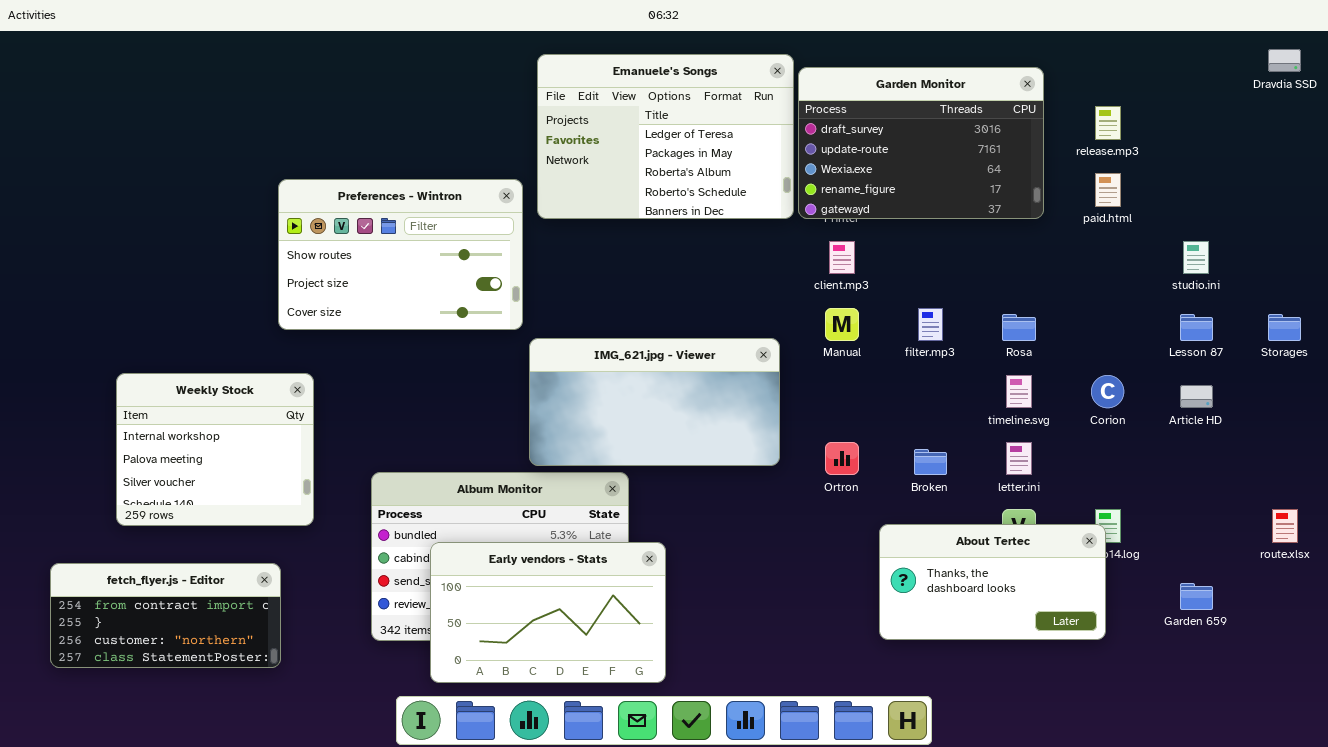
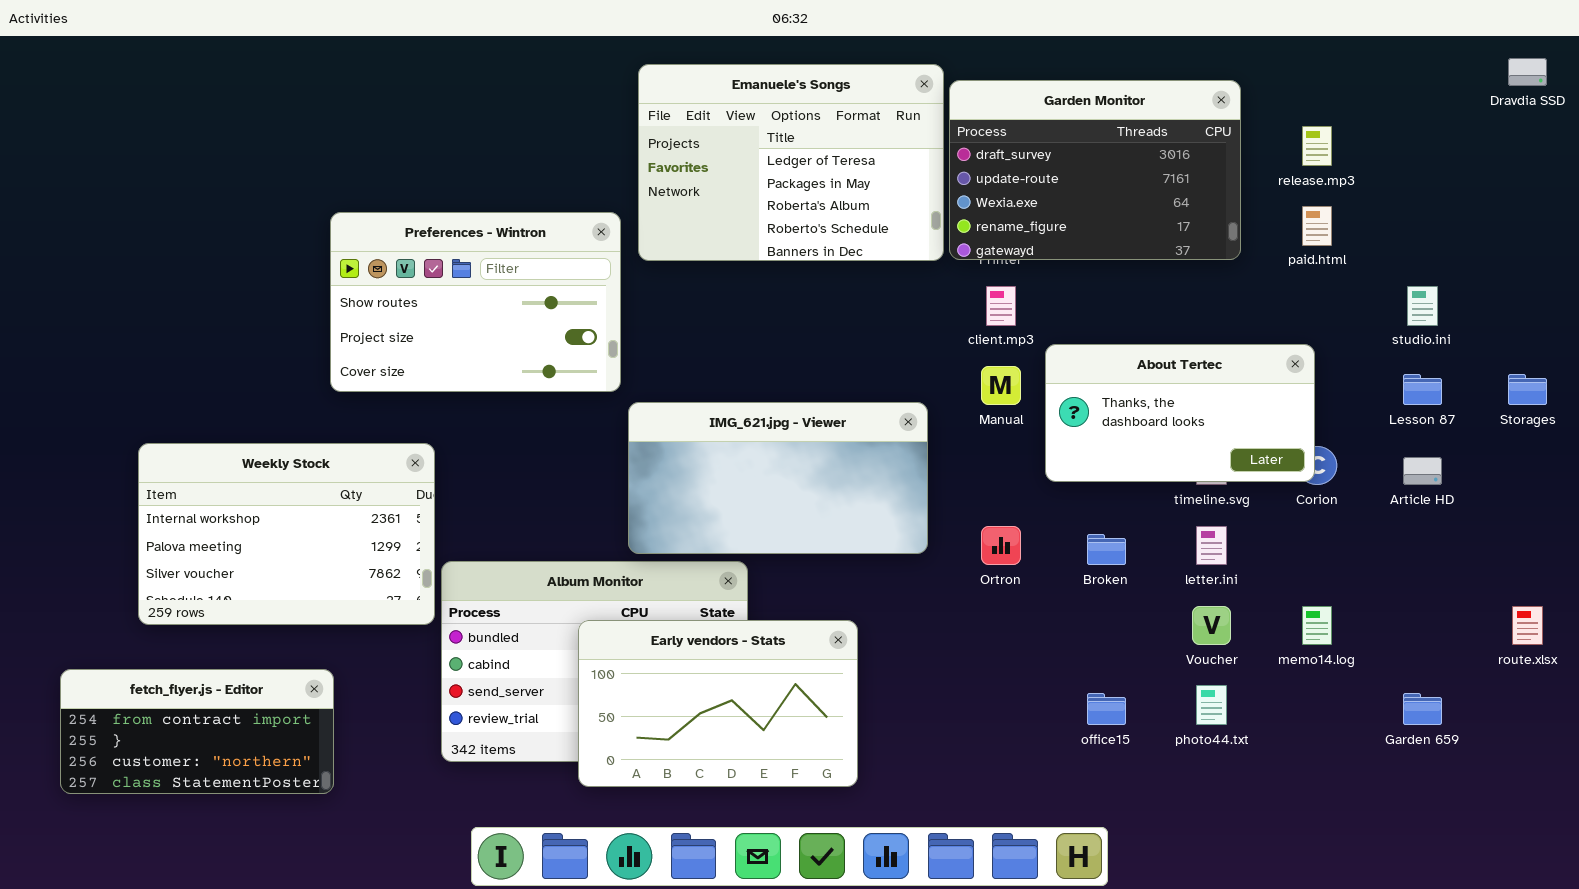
Weekly Stock: [116,373,314,526] -> [138,443,435,625], resized
About Tertec: [879,524,1106,640] -> [1045,344,1315,482], moved
Early vendors - Stats: [430,542,666,683] -> [578,620,858,787], moved

